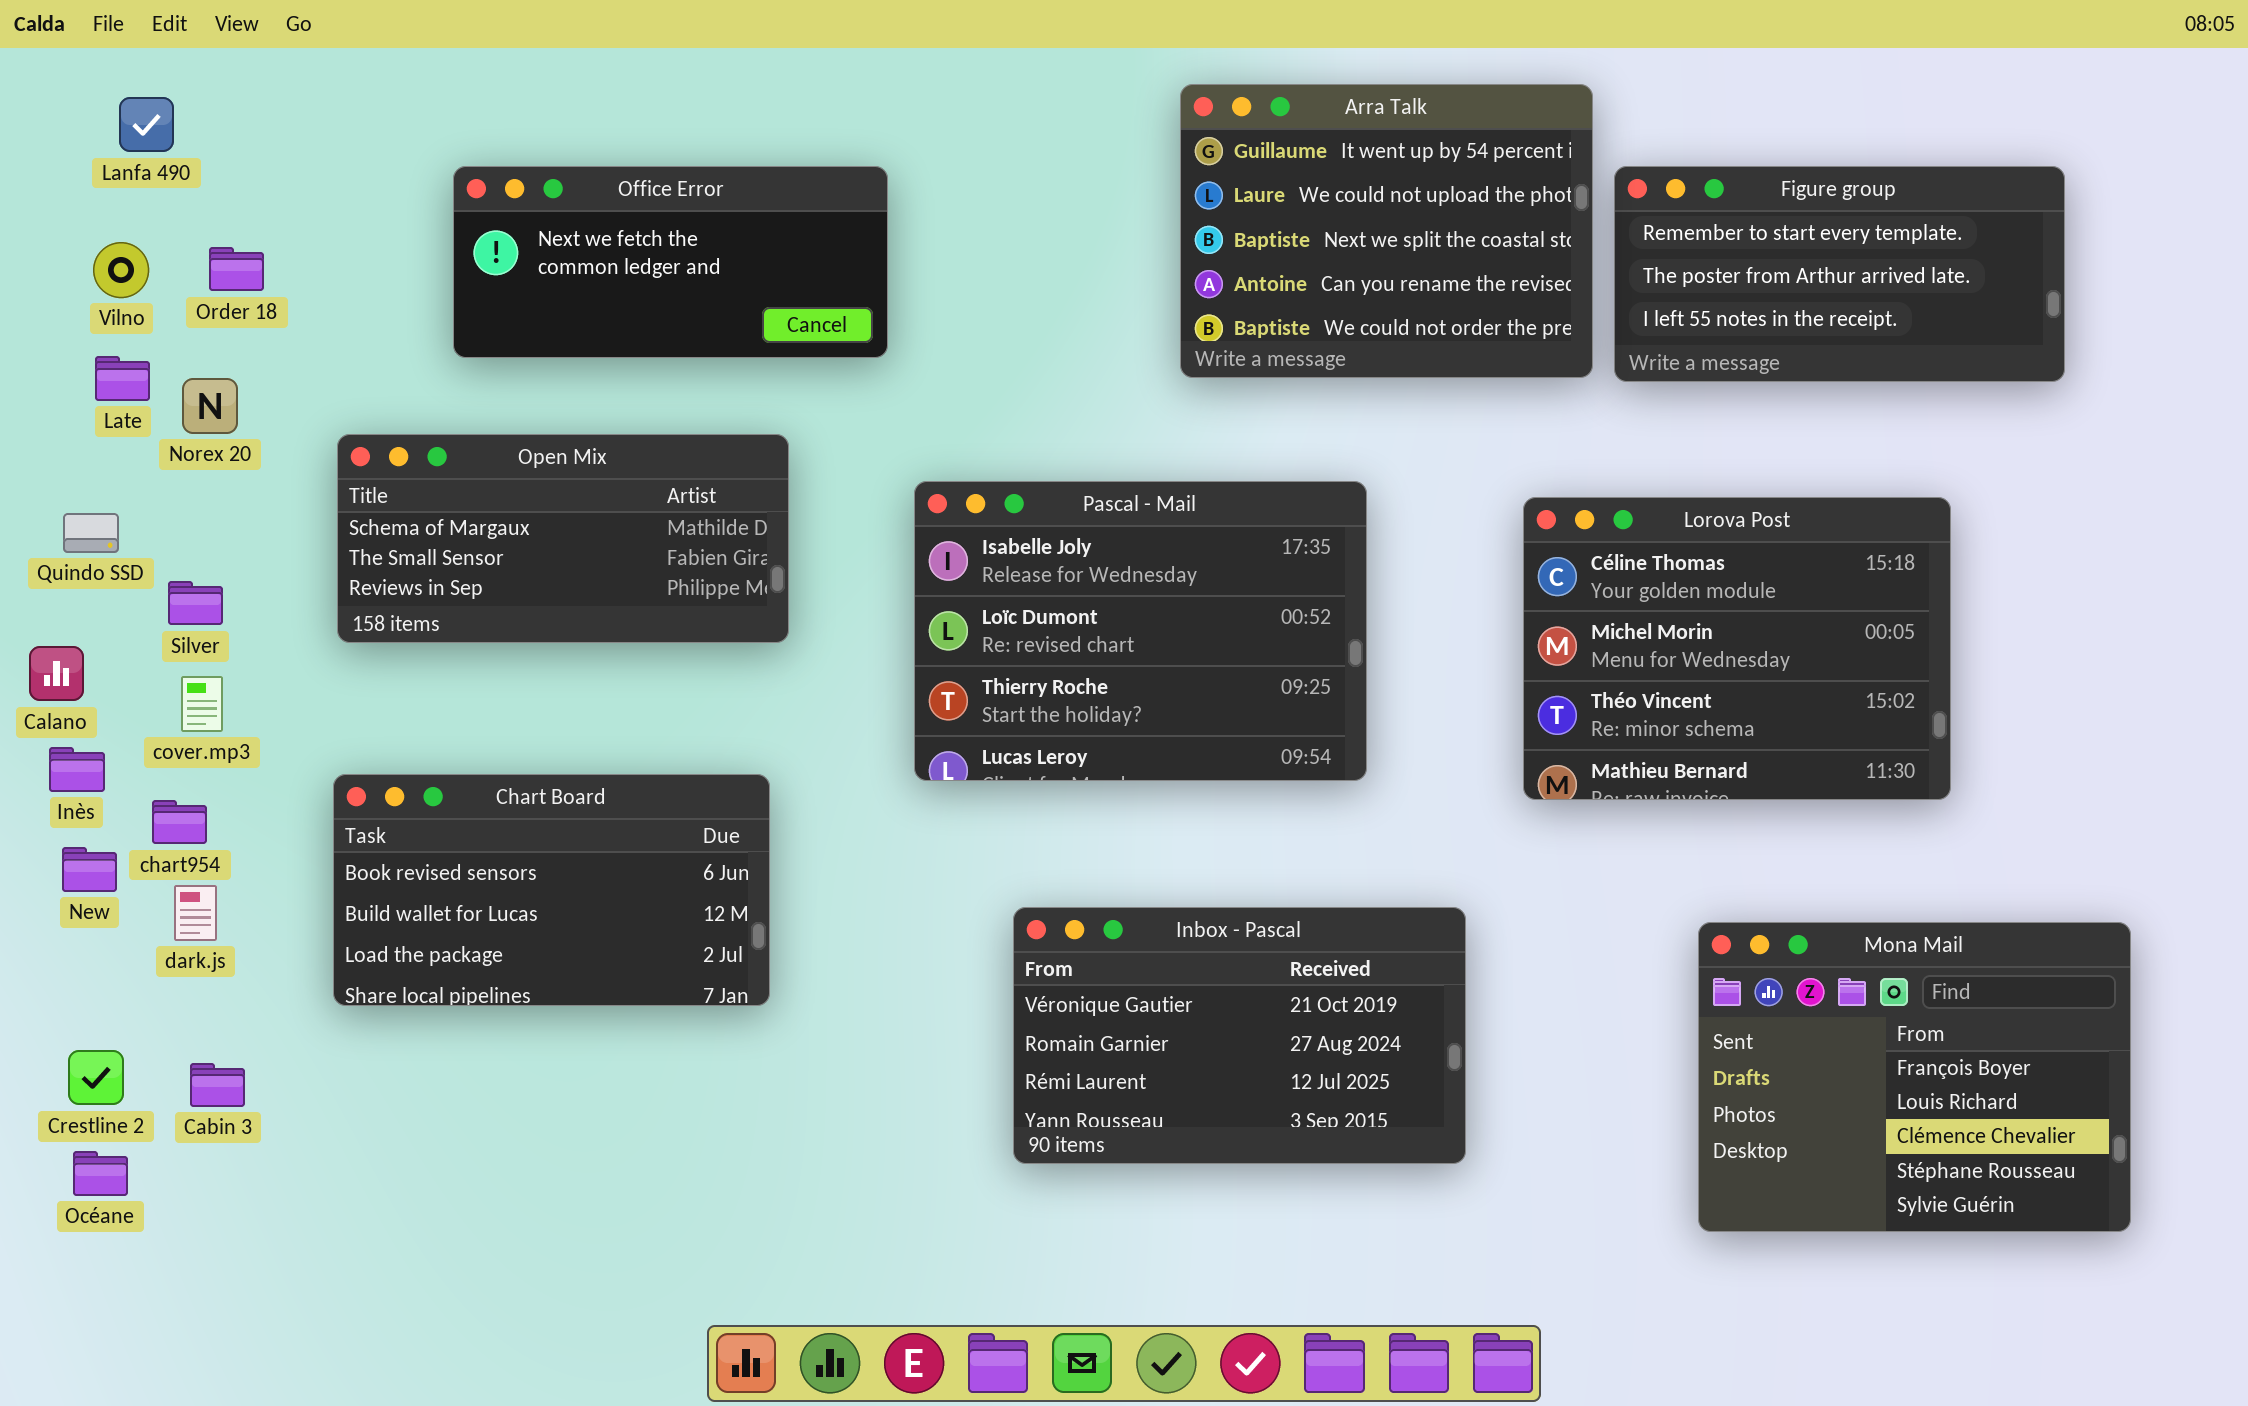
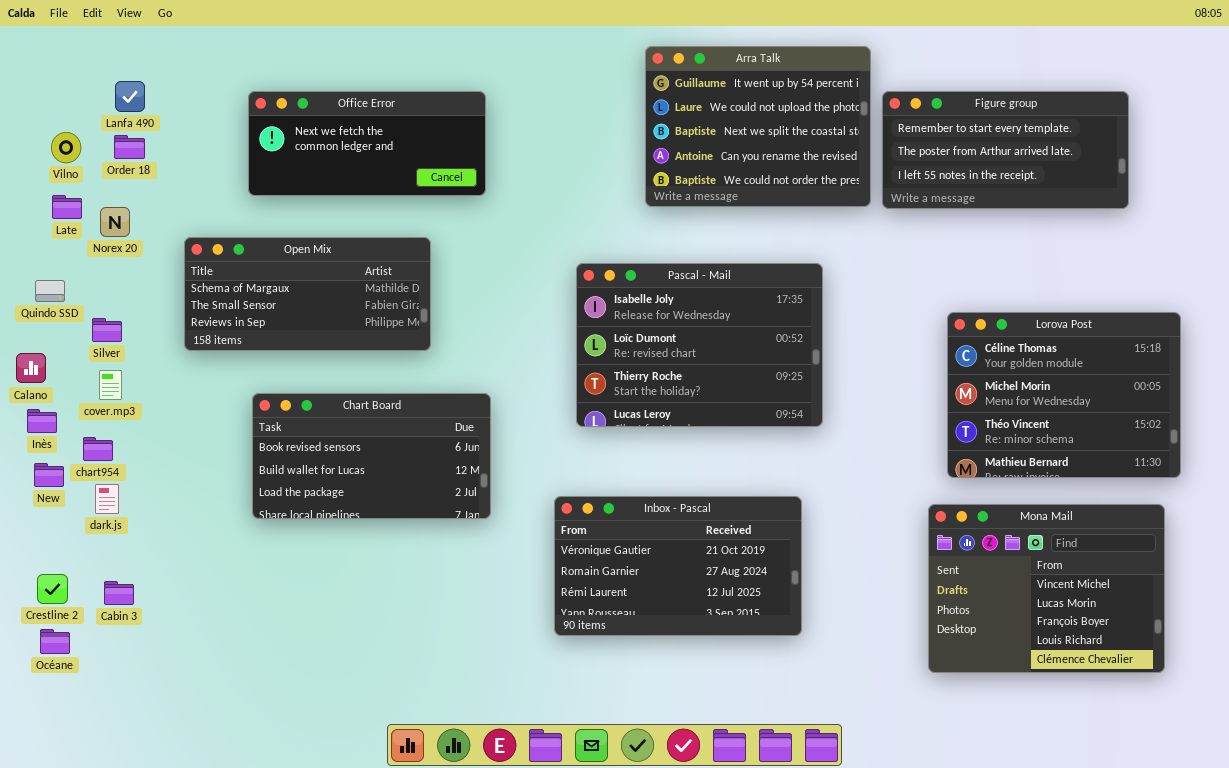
Lanfa 490: [119,97,174,152] -> [115,81,145,112], moved
Pascal - Mail: [914,481,1367,781] -> [576,263,823,427], moved
Lorova Post: [1523,497,1951,800] -> [947,312,1181,478], moved
Chart Board: [333,774,770,1006] -> [252,393,491,519], moved
Mona Mail: [1698,922,2131,1232] -> [928,504,1165,673], scrolled up 2 rows

